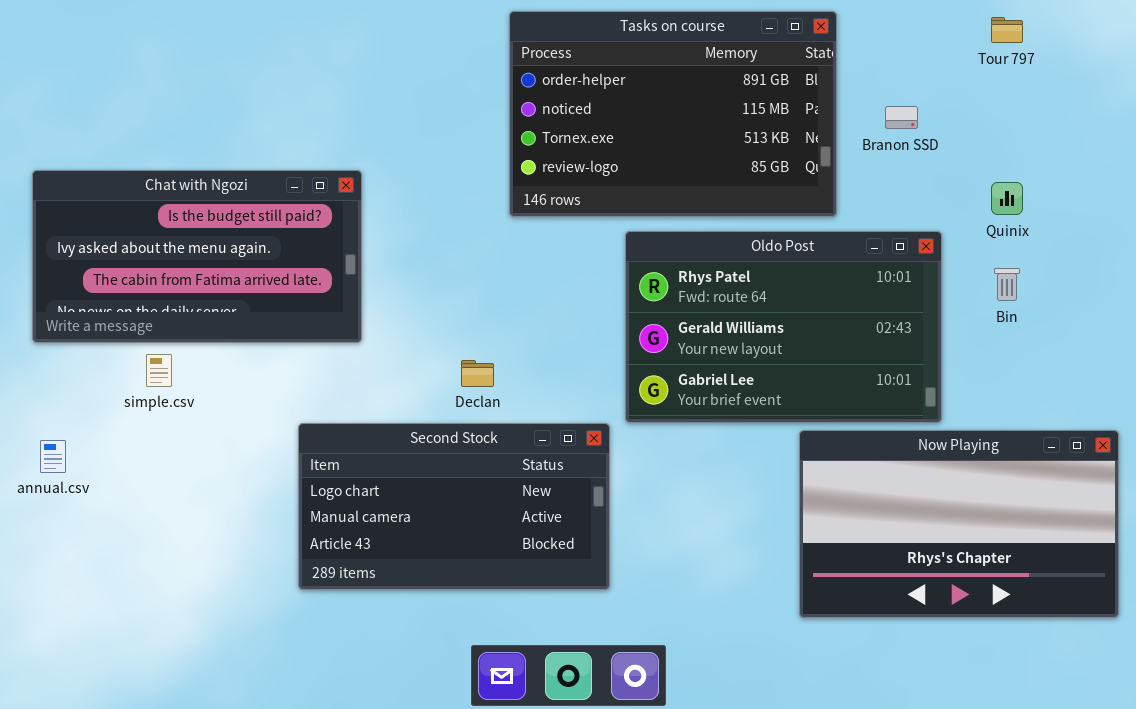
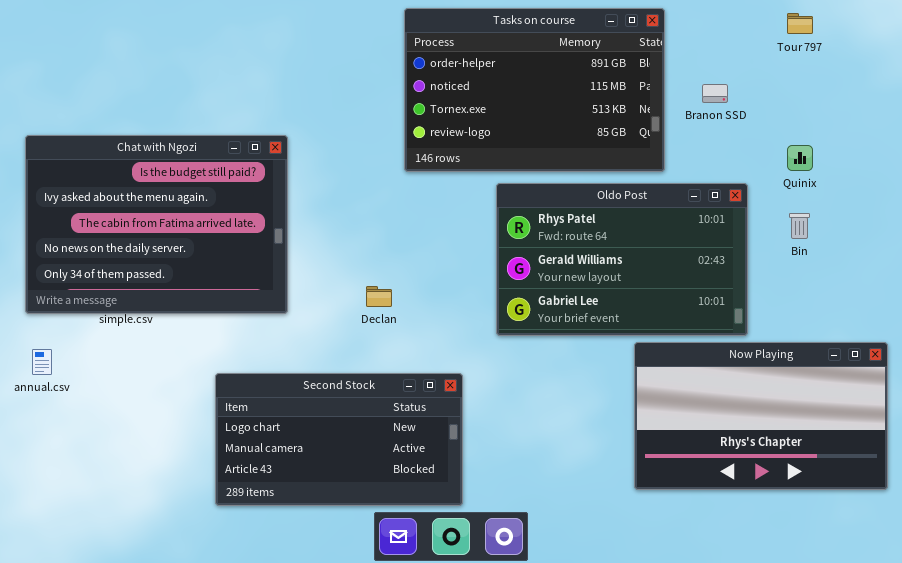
Chat with Ngozi: [32,170,362,343] -> [25,135,288,314], resized
Second Stock: [298,423,610,590] -> [215,373,463,506], moved

